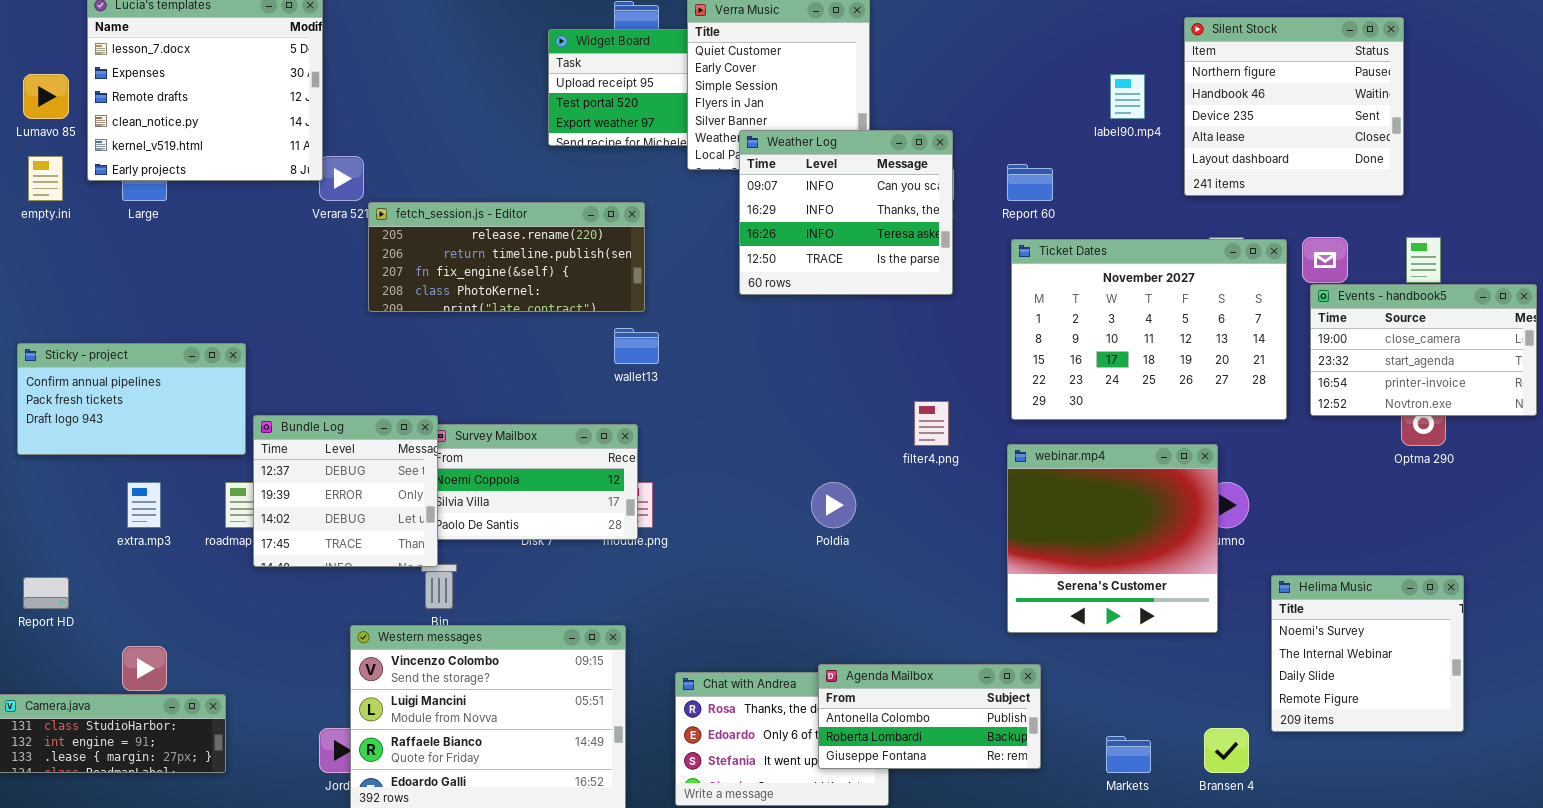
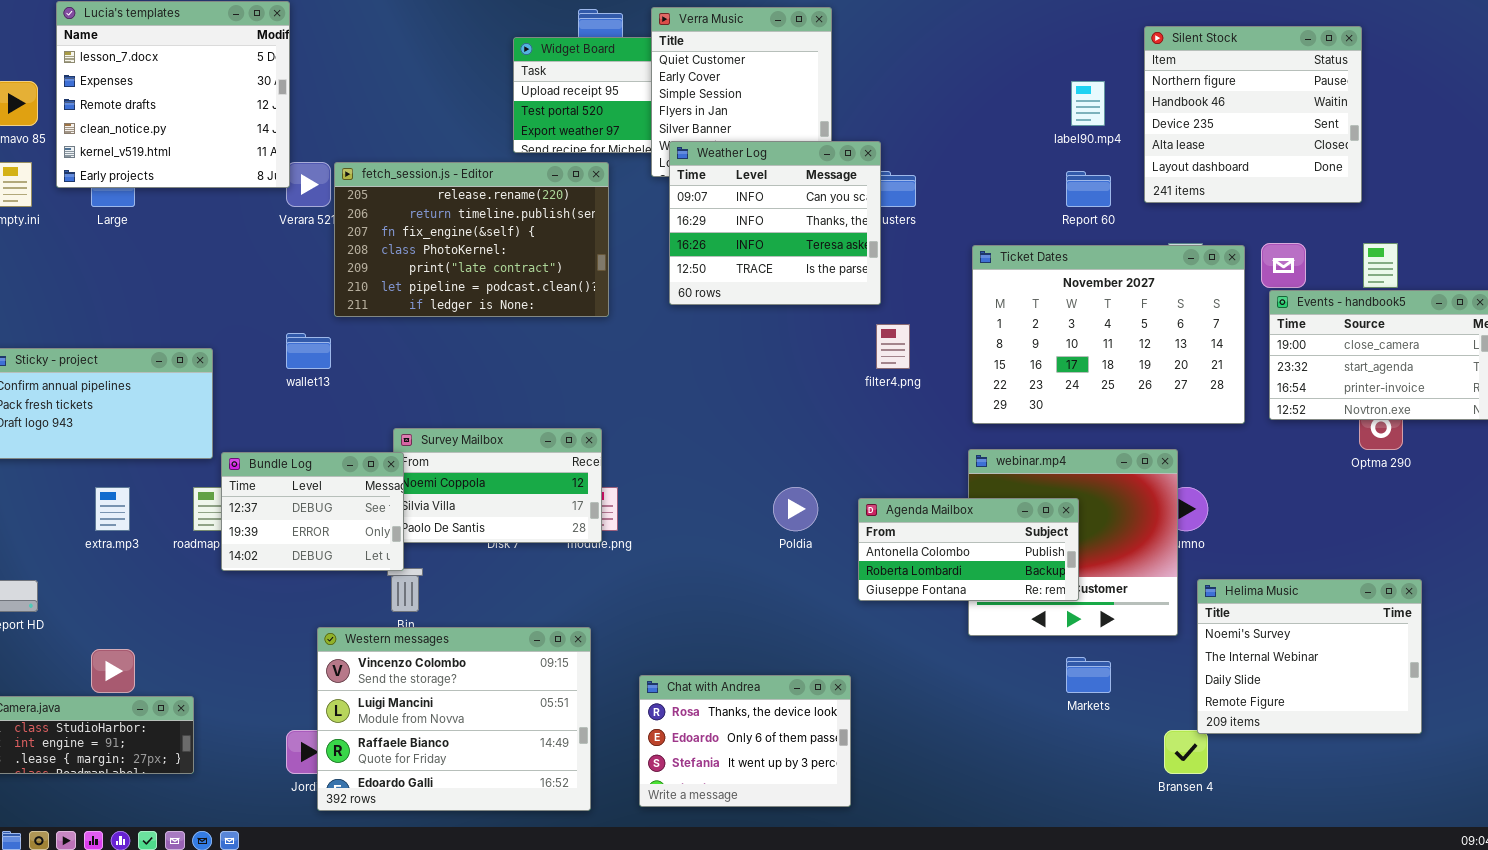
Weather Log: [739,130,953,295] -> [669,141,881,305], moved
Report 60: [1007,164,1053,201] -> [1066,171,1111,207], moved
fetch_session.js - Editor: [368,202,645,312] -> [334,162,609,317], resized
wallet13: [614,328,659,364] -> [286,333,331,369], moved
filter4.png: [914,401,949,446] -> [876,324,910,369], moved
Bundle Log: [253,415,438,567] -> [221,452,404,571], resized
Helima Music: [1271,575,1464,732] -> [1197,579,1422,734], resized
Agenda Mailbox: [818,664,1041,769] -> [858,498,1079,601], moved
Markets: [1106,736,1151,773] -> [1066,657,1111,693], moved

